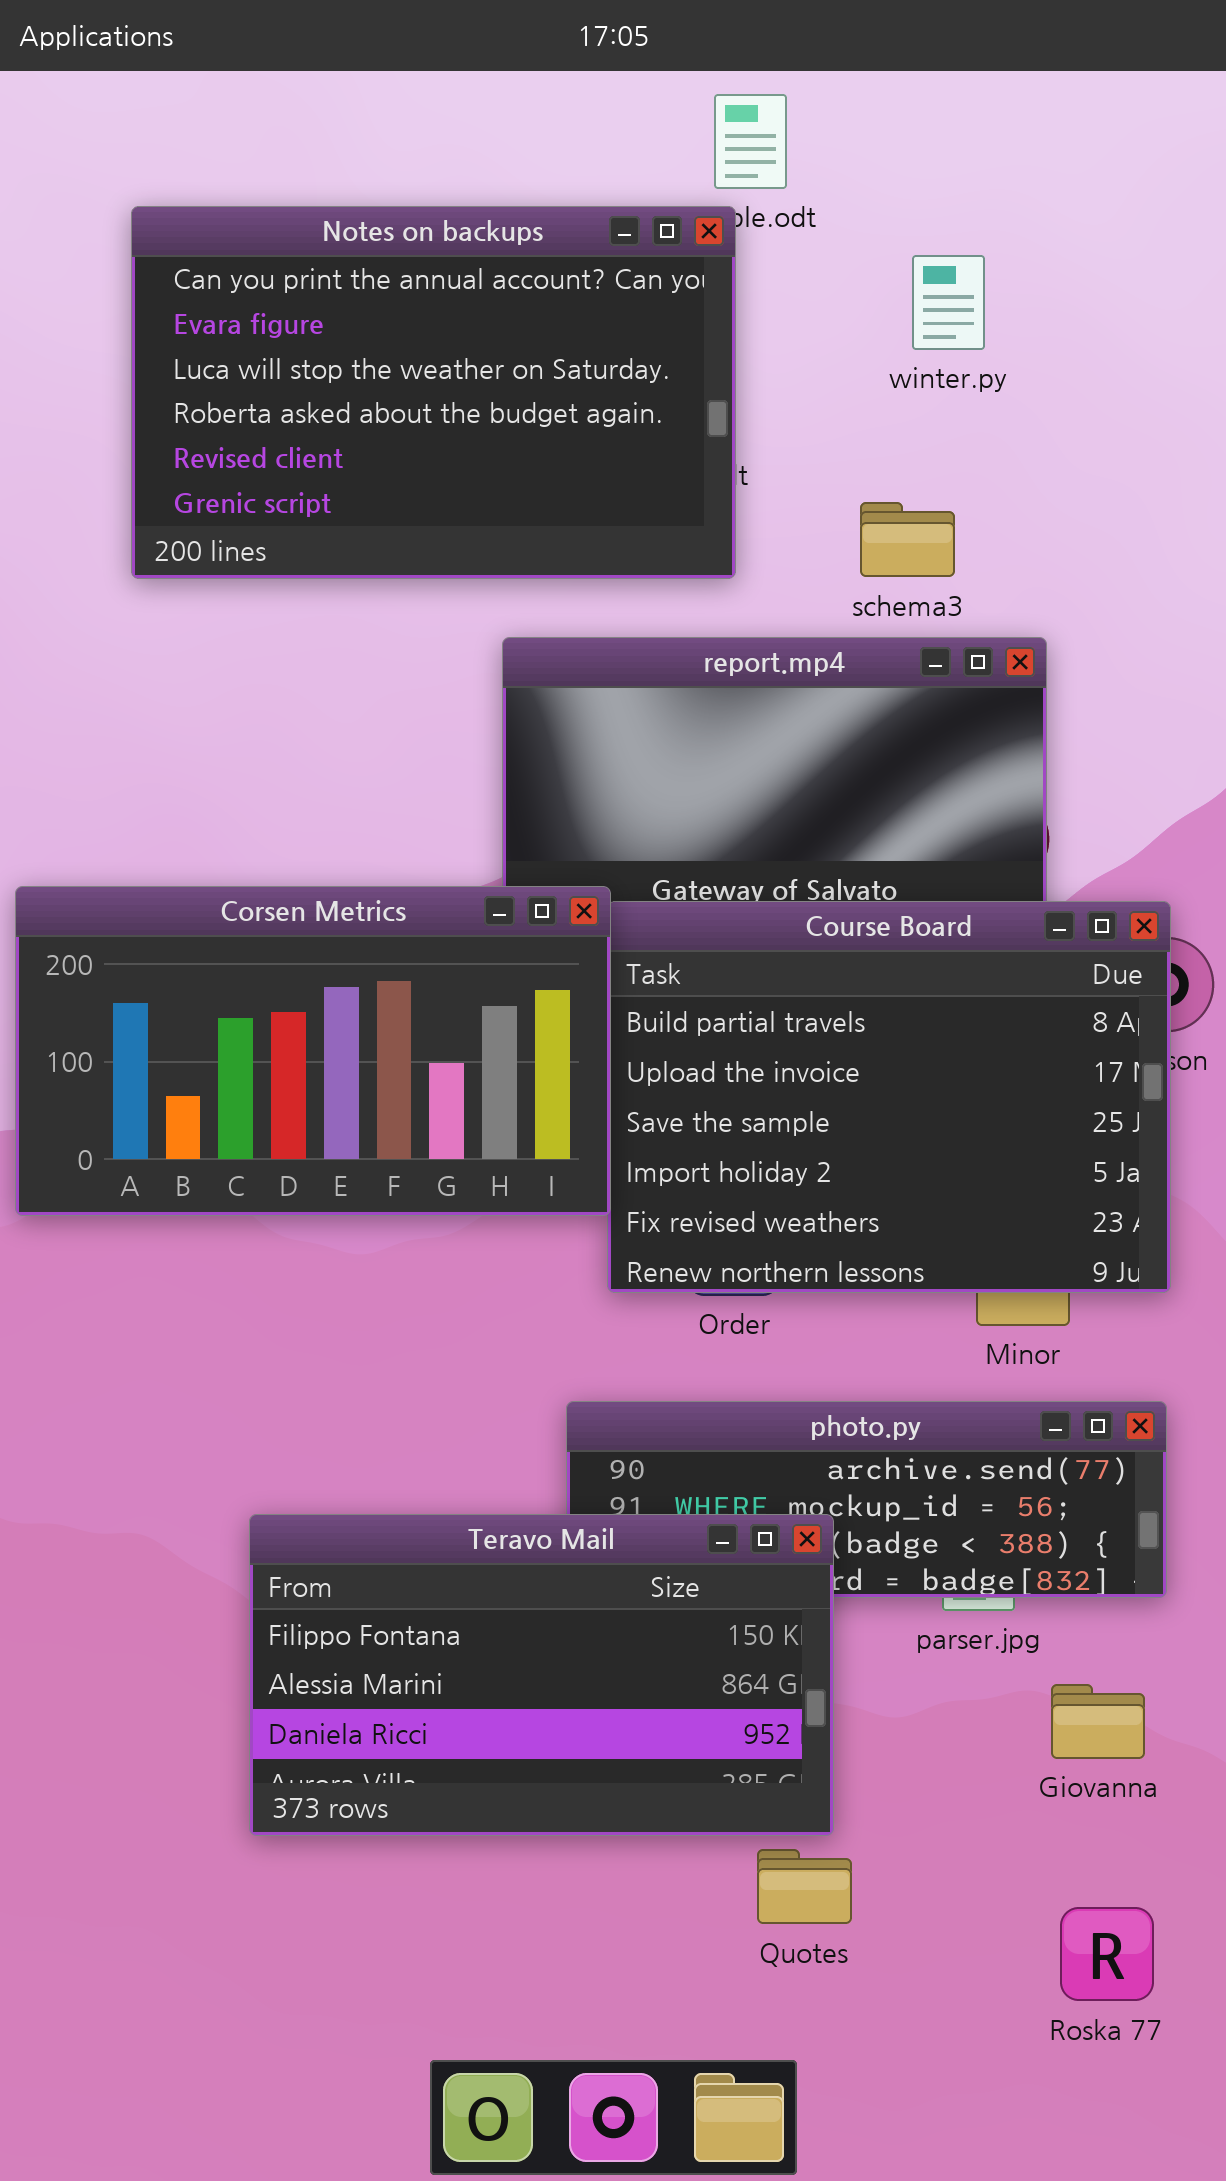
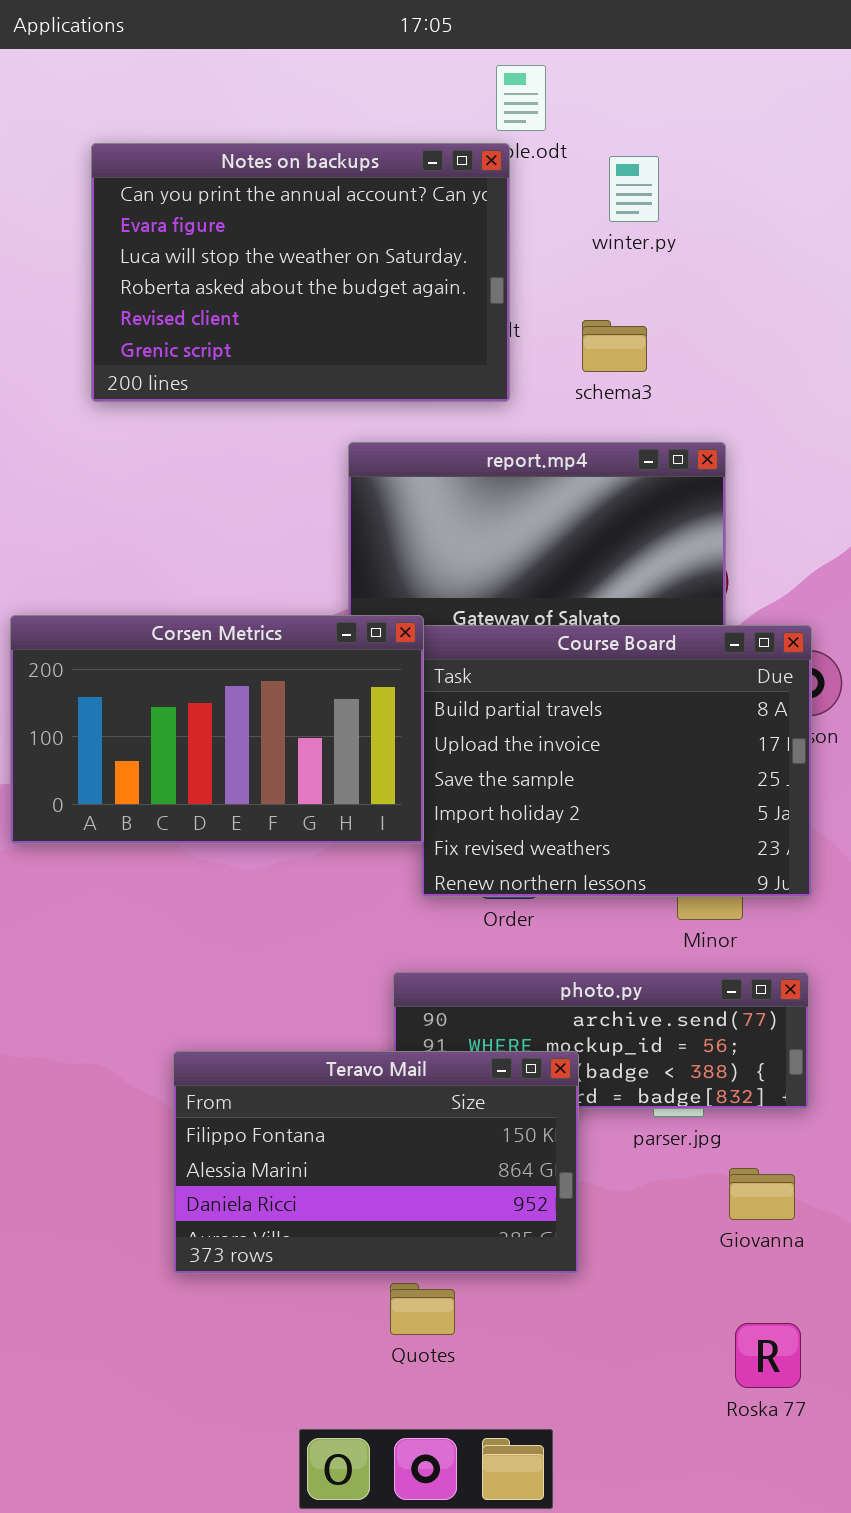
winter.py: [912,255,985,350] -> [609,156,659,222], moved
schema3: [860,502,955,577] -> [582,320,647,372], moved
Quotes: [757,1849,852,1924] -> [390,1283,455,1335], moved

